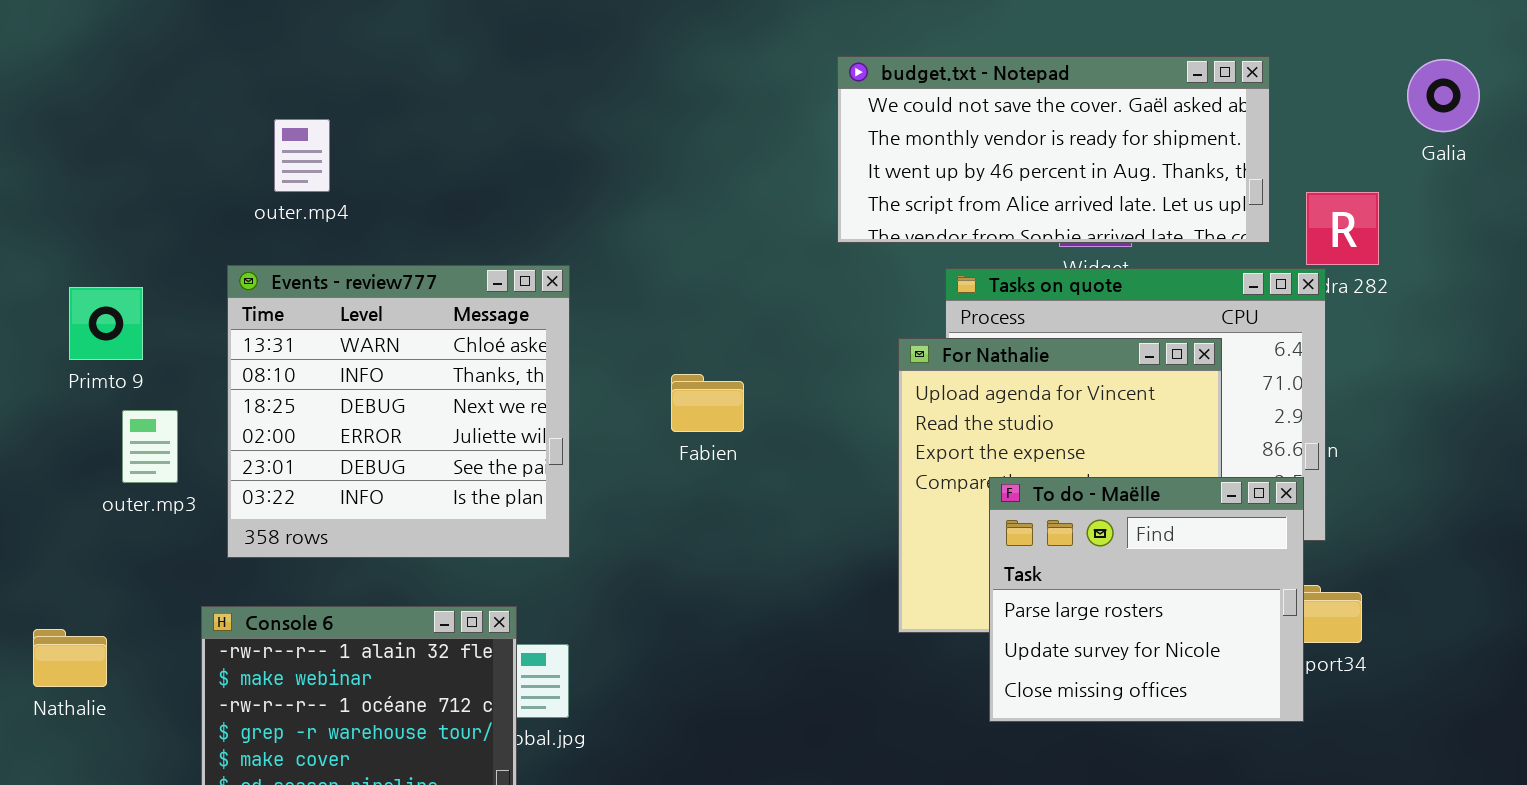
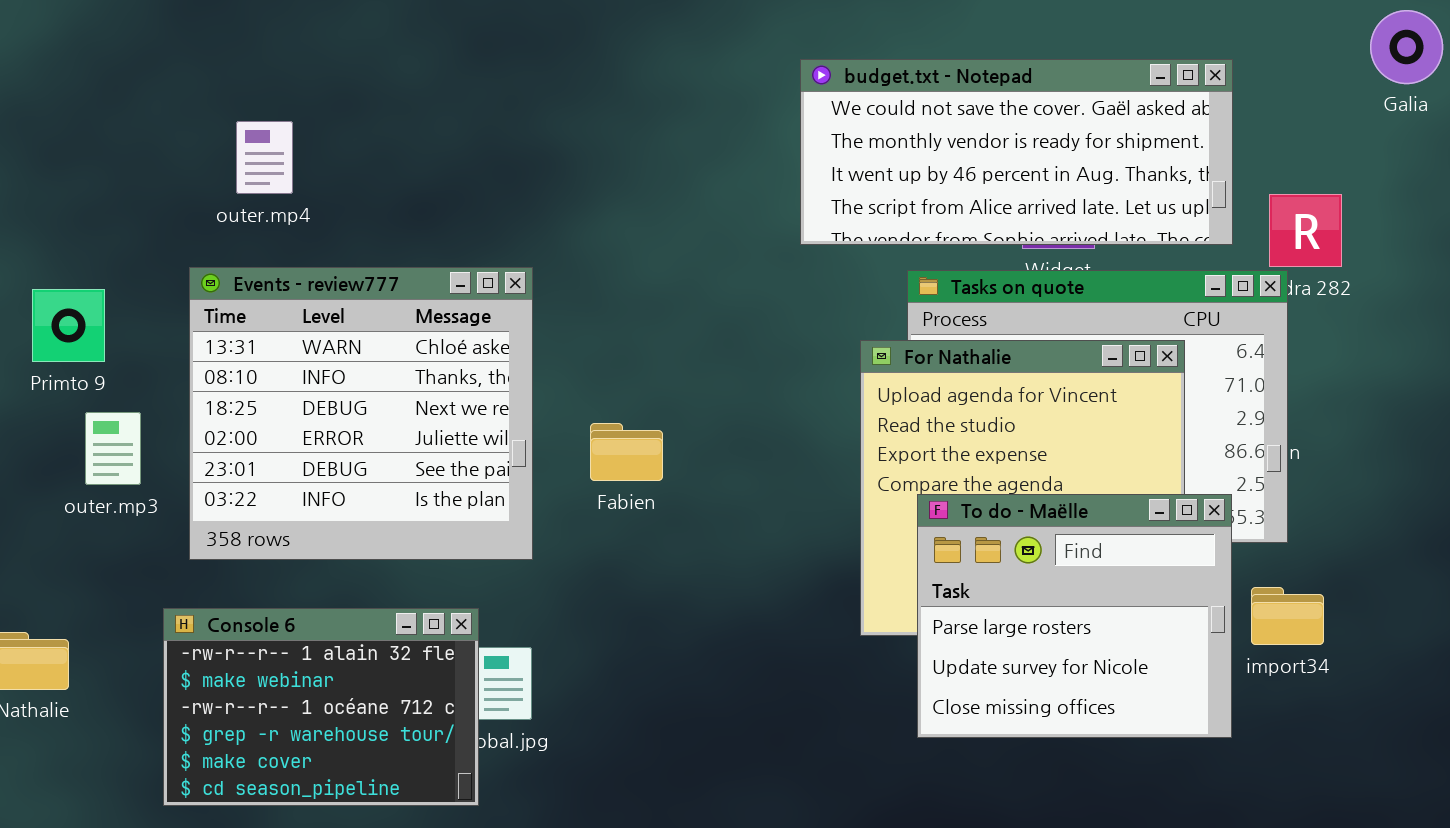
Galia: [1407,59,1480,132] -> [1370,10,1443,84], moved
Fabien: [671,374,744,432] -> [590,423,663,481], moved
To do - Maëlle: [989,477,1304,722] -> [917,494,1232,738], moved

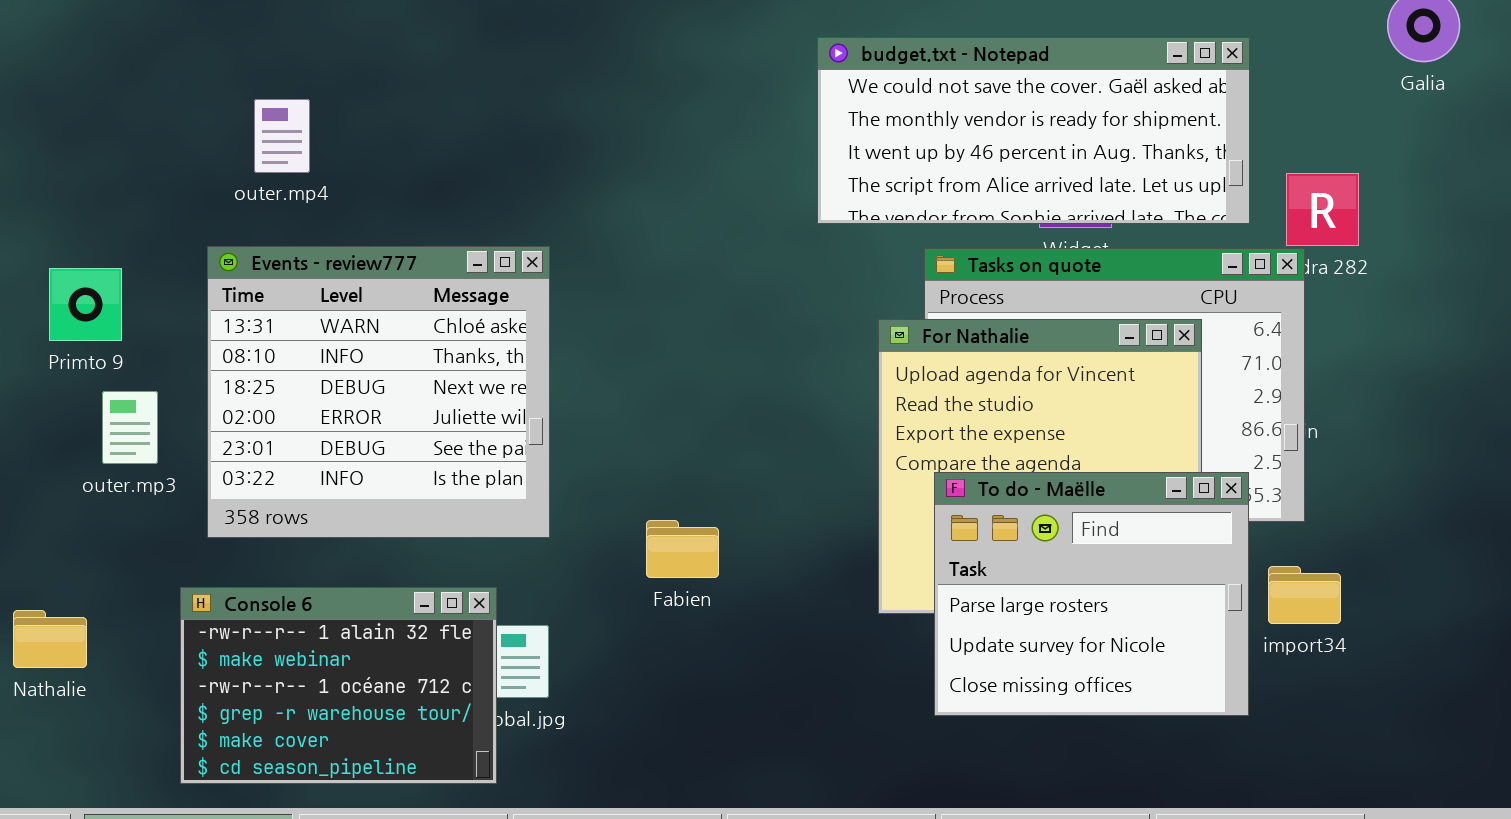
Fabien: [590,423,663,481] -> [646,520,719,578], moved

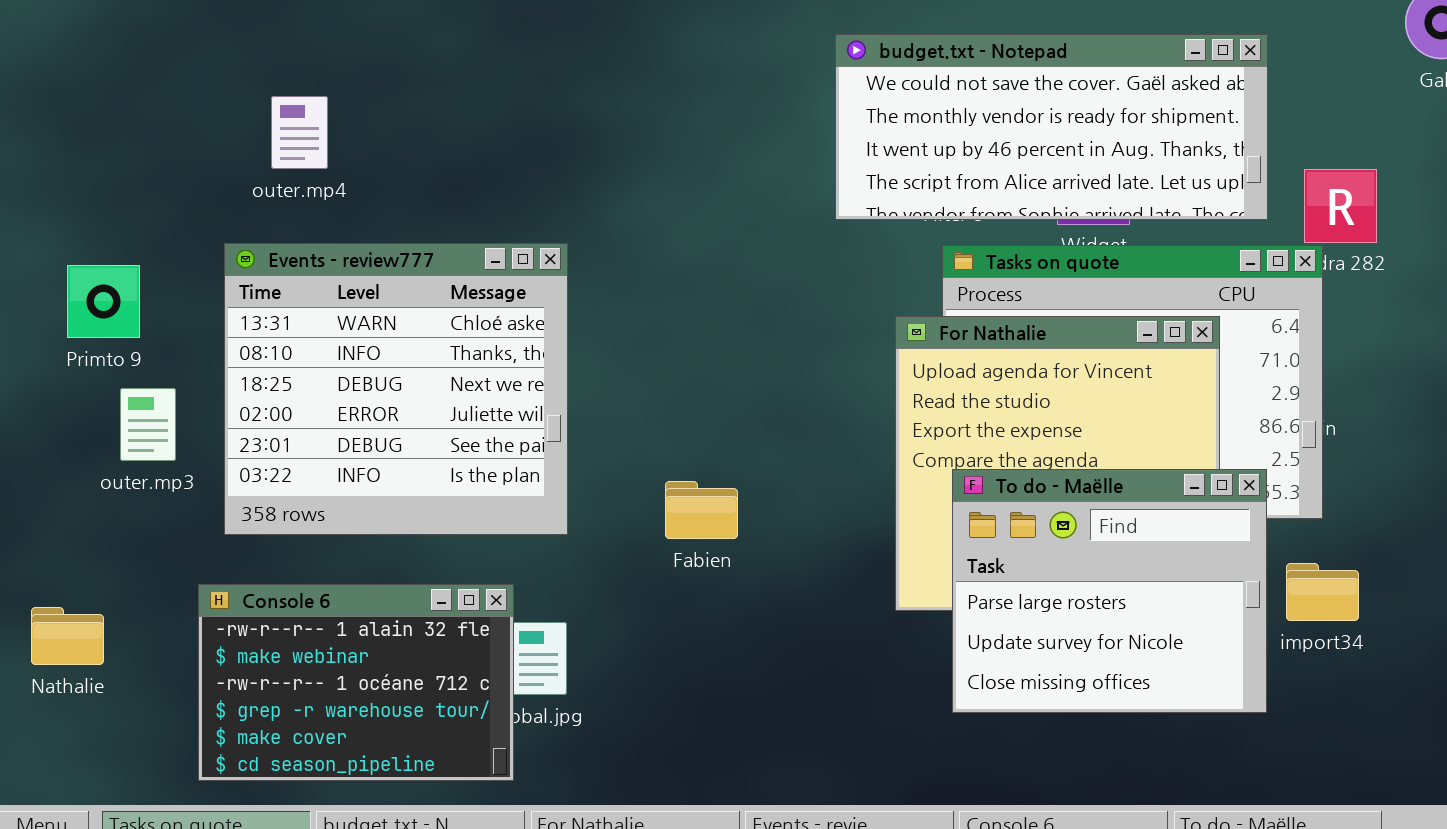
Fabien: [646,520,719,578] -> [665,481,738,539], moved

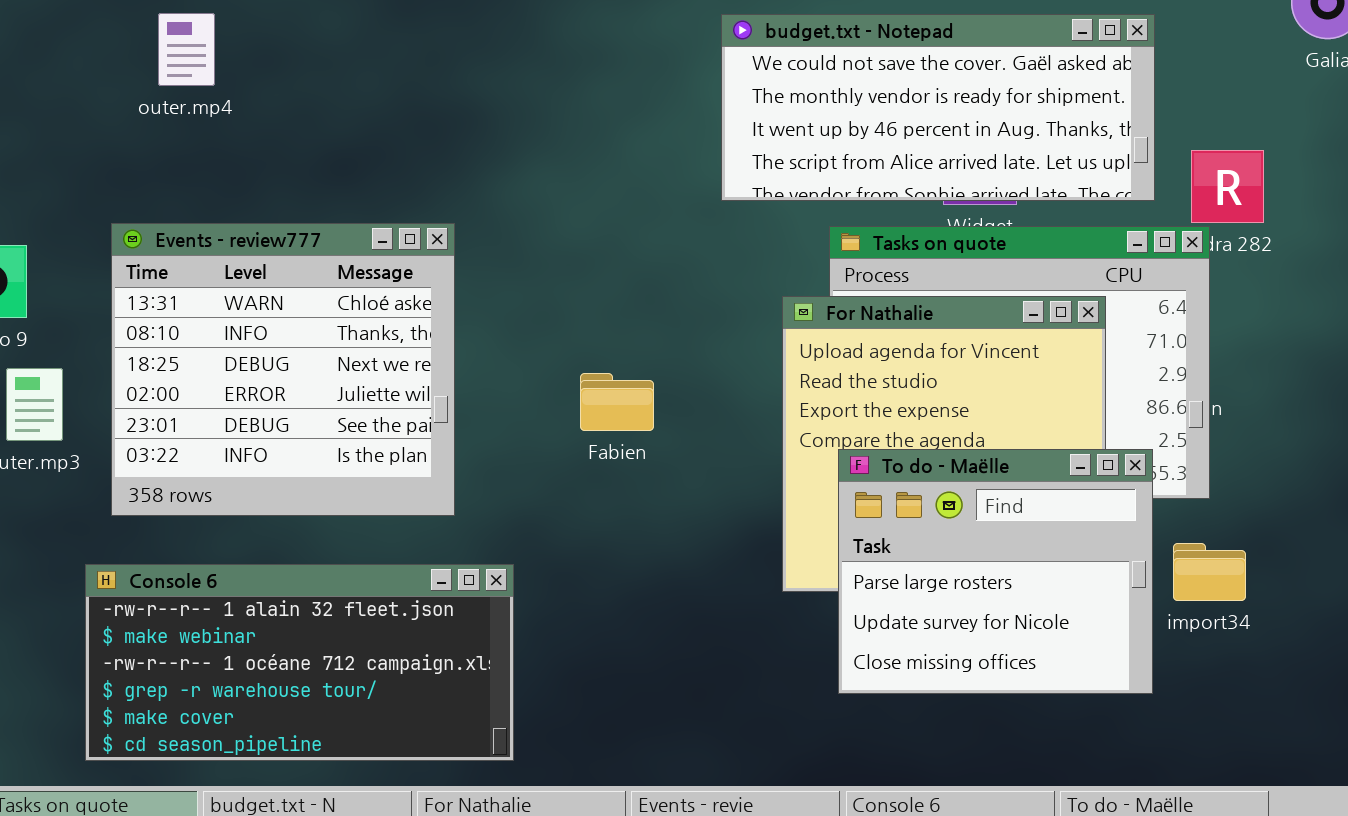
outer.mp4: [271,96,328,169] -> [158,13,215,86], moved
Fabien: [665,481,738,539] -> [580,373,654,431], moved
Console 6: [198,584,514,781] -> [85,564,514,761], resized

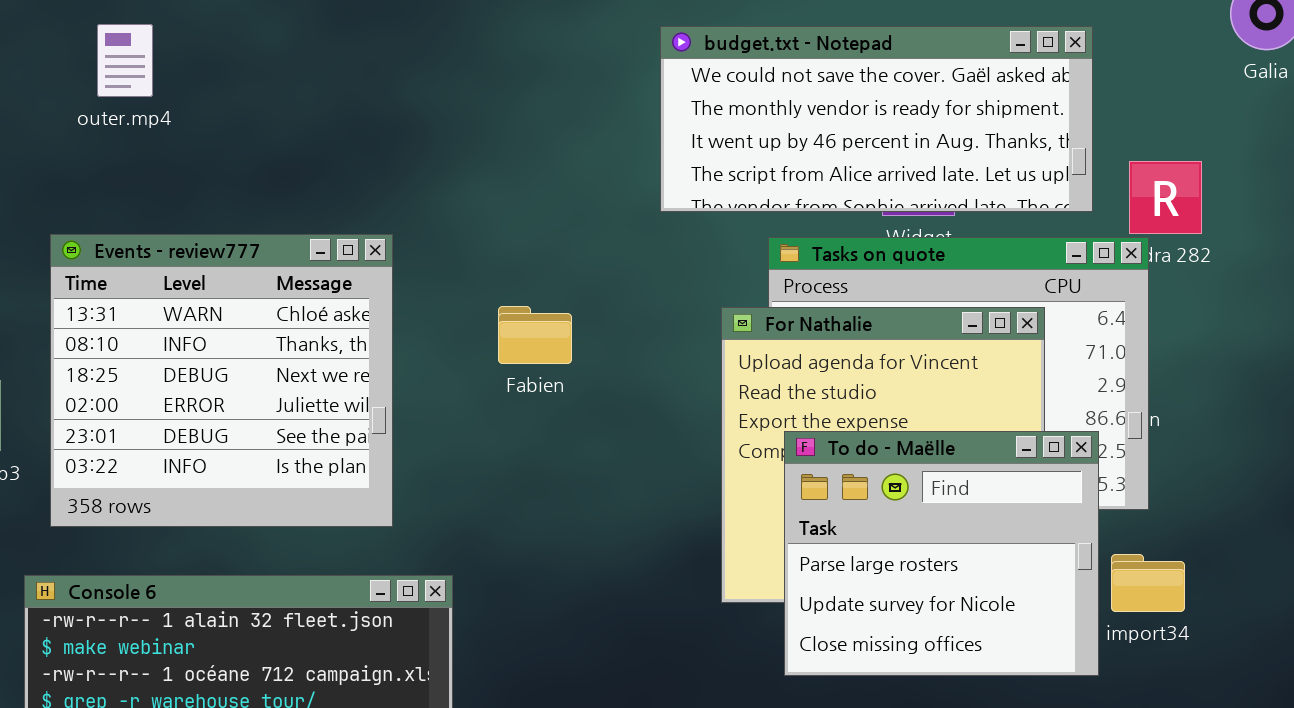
Fabien: [580,373,654,431] -> [498,306,572,364], moved
To do - Maëlle: [838,449,1153,694] -> [784,431,1099,676], moved

